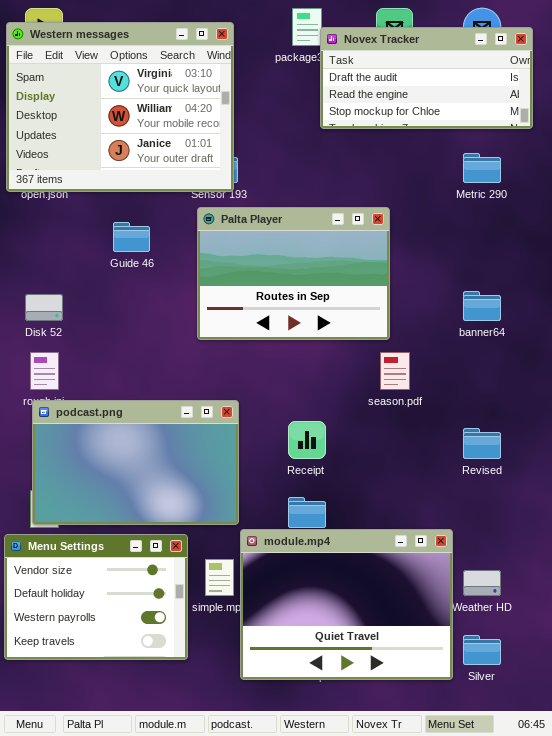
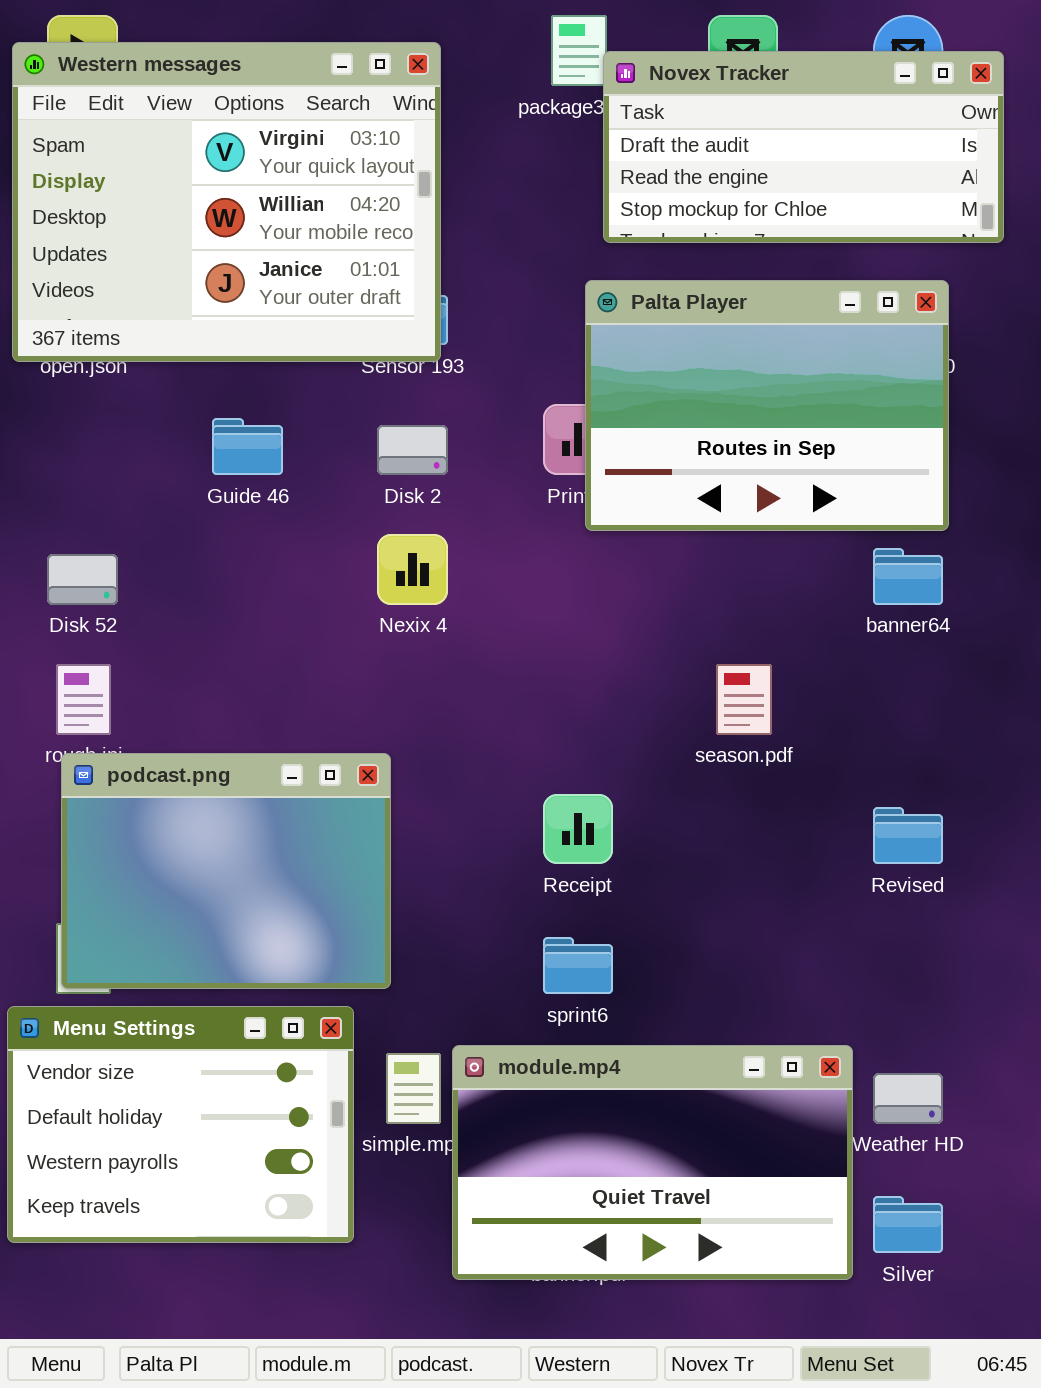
Palta Player: [197,207,390,340] -> [585,280,949,531], moved
podcast.png: [32,400,239,525] -> [61,753,391,989], resized
module.mp4: [240,529,453,680] -> [452,1045,853,1280], resized

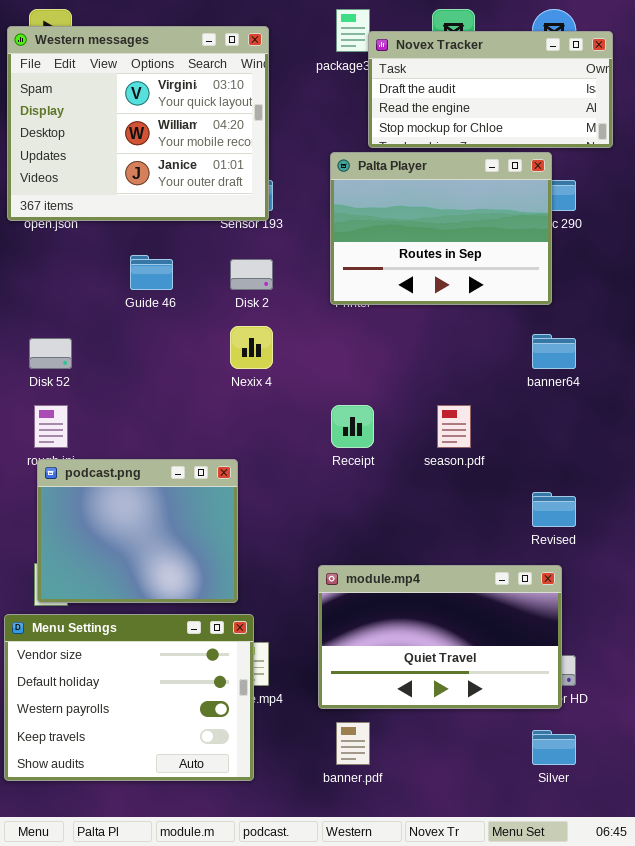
Palta Player: [585,280,949,531] -> [330,152,552,305], moved
Receipt: [543,794,613,864] -> [331,405,374,448], moved
Menu Settings: [7,1006,354,1243] -> [4,614,254,781], resized
module.mp4: [452,1045,853,1280] -> [318,565,562,709], moved

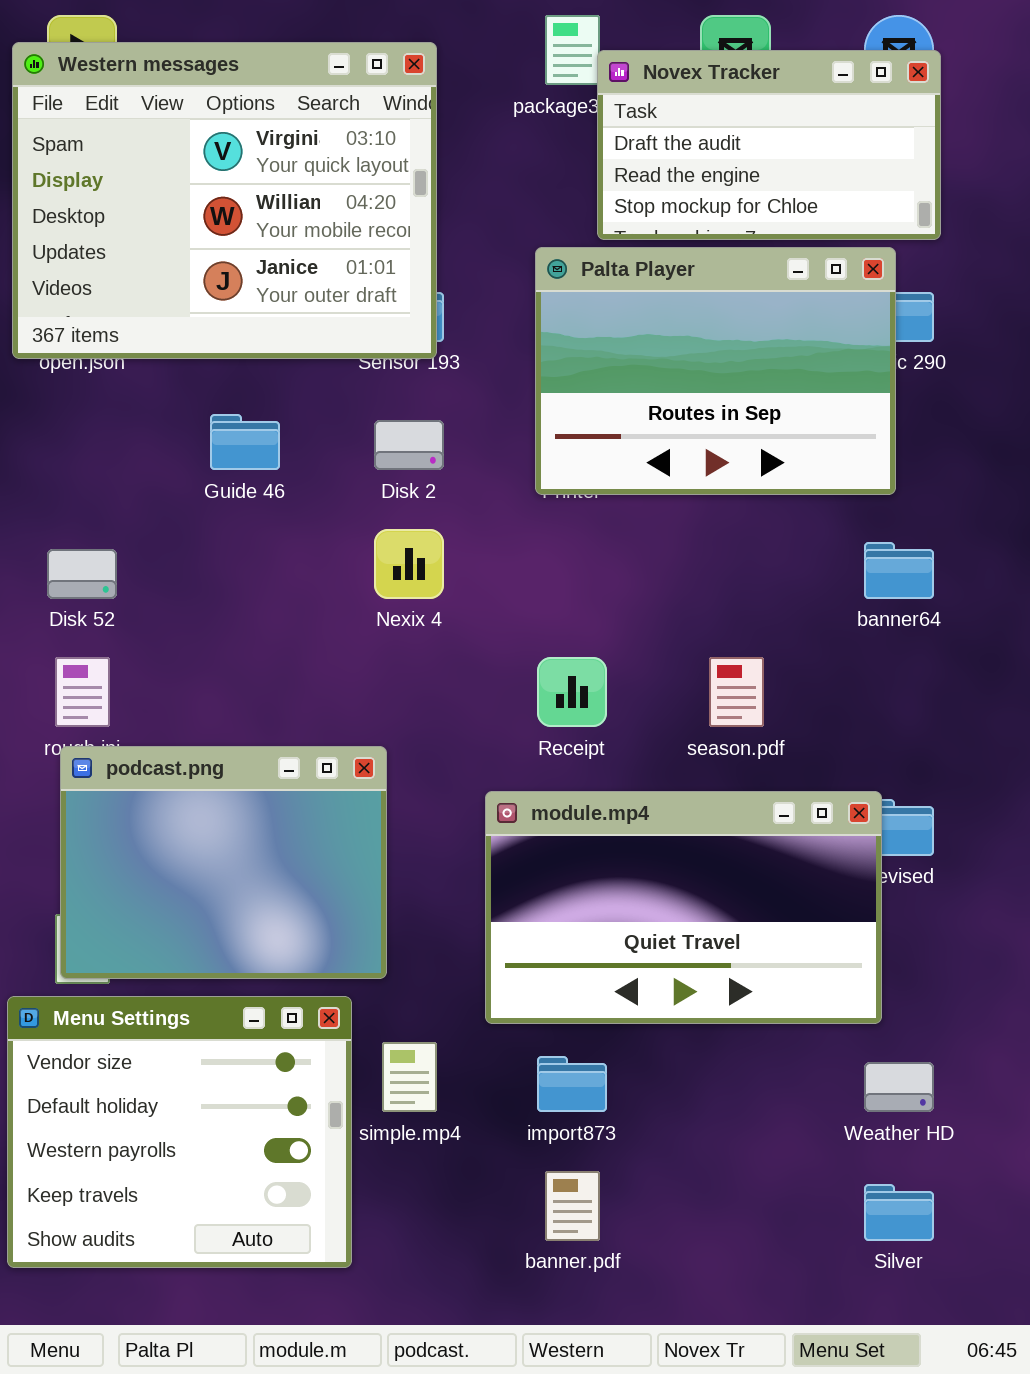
Novex Tracker: [368,31,613,148] -> [597,50,941,240], resized
module.mp4: [318,565,562,709] -> [485,791,882,1024], moved
Menu Settings: [4,614,254,781] -> [7,996,352,1268], resized

